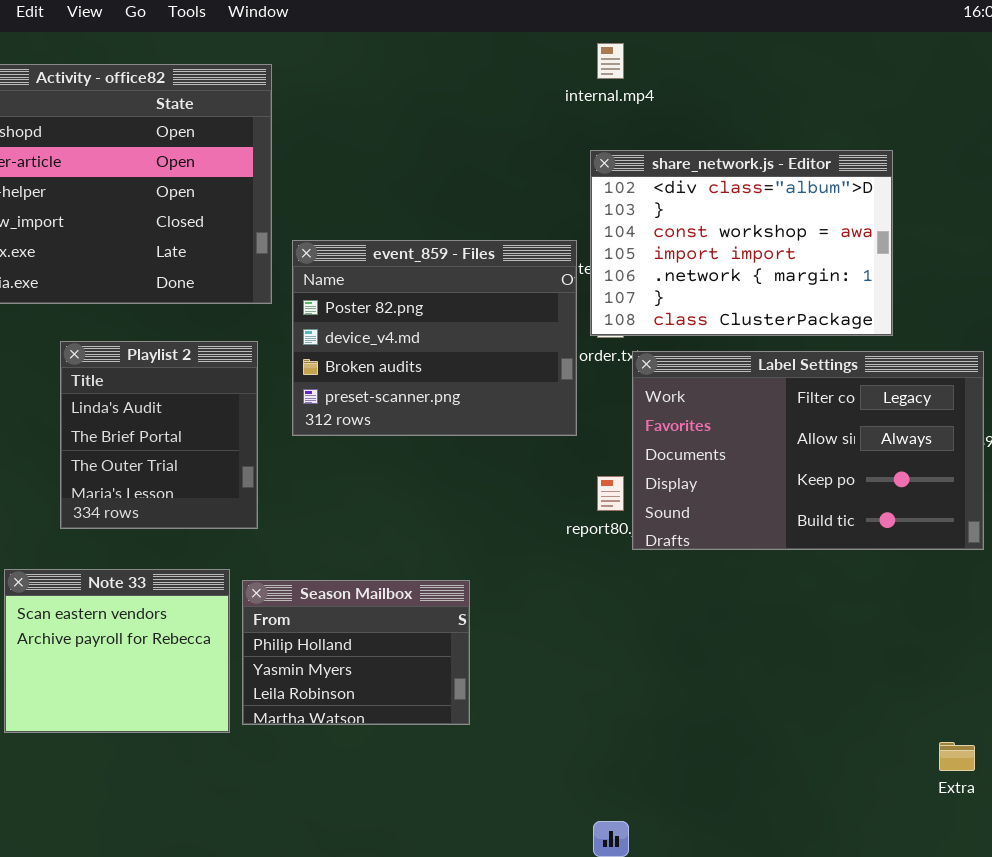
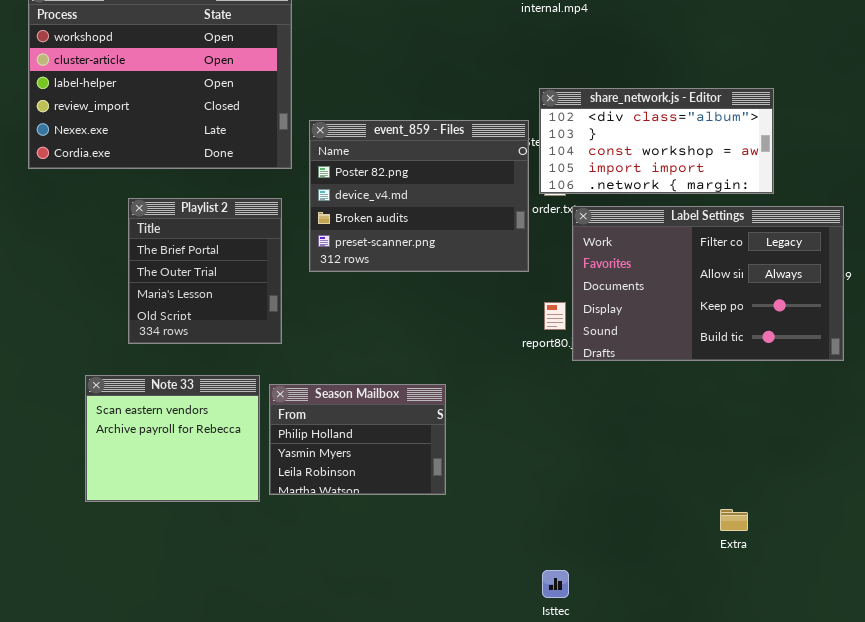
share_network.js - Editor: [590,150,893,336] -> [539,88,774,194], resized
Playlist 2: [60,341,258,529] -> [128,198,282,344], scrolled down 1 row
Extra: [939,742,975,771] -> [720,509,748,531], moved

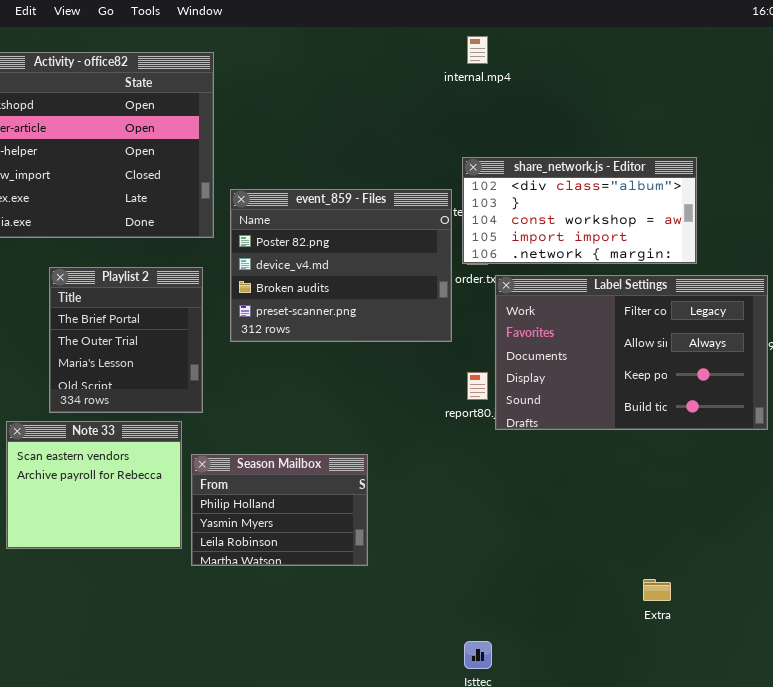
Note 33: [85,375,260,502] -> [6,421,182,549], moved

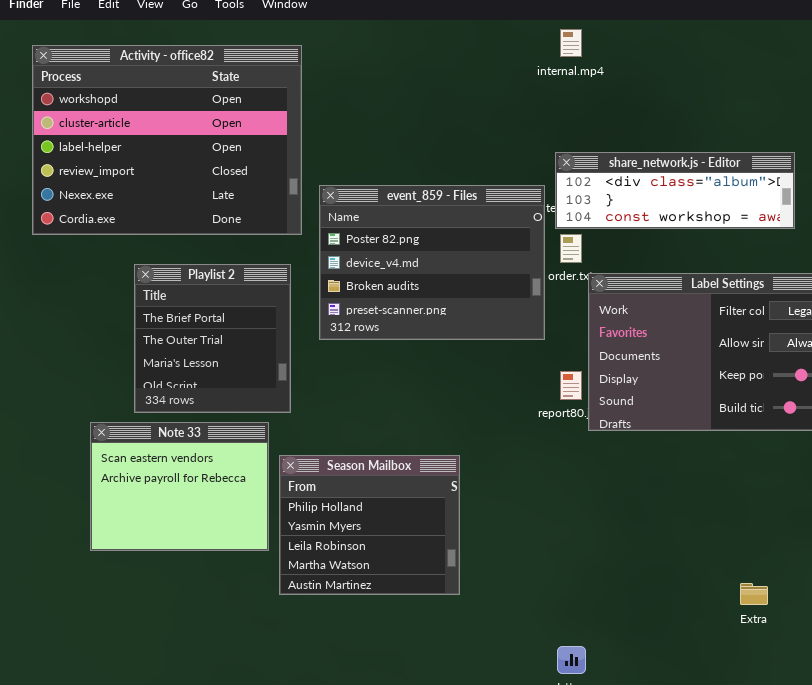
share_network.js - Editor: [462,157,697,264] -> [555,152,795,229], resized
Season Mailbox: [191,454,368,566] -> [279,455,460,595], resized

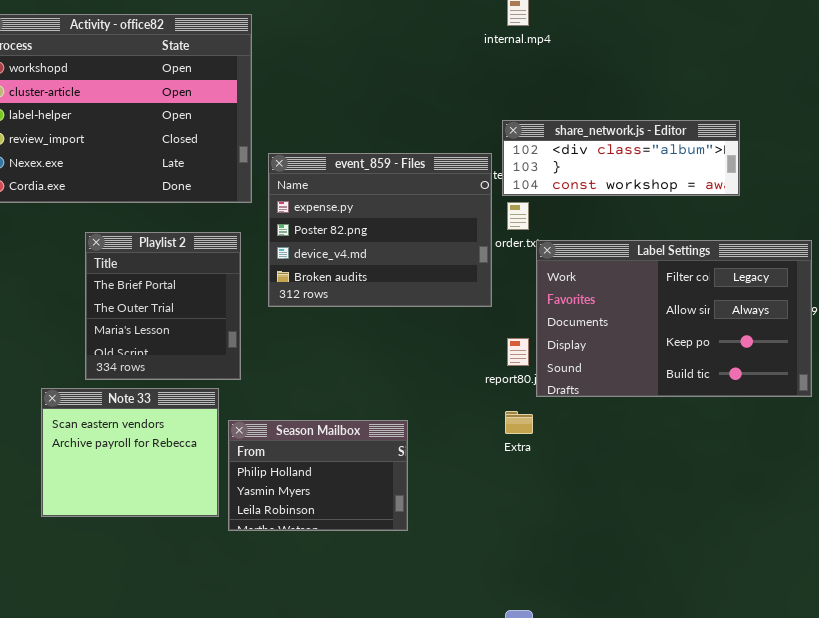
event_859 - Files: [319,185,545,340] -> [268,153,492,307], scrolled up 1 row
Season Mailbox: [279,455,460,595] -> [228,420,408,531], resized
Extra: [740,583,768,605] -> [505,411,533,434], moved

